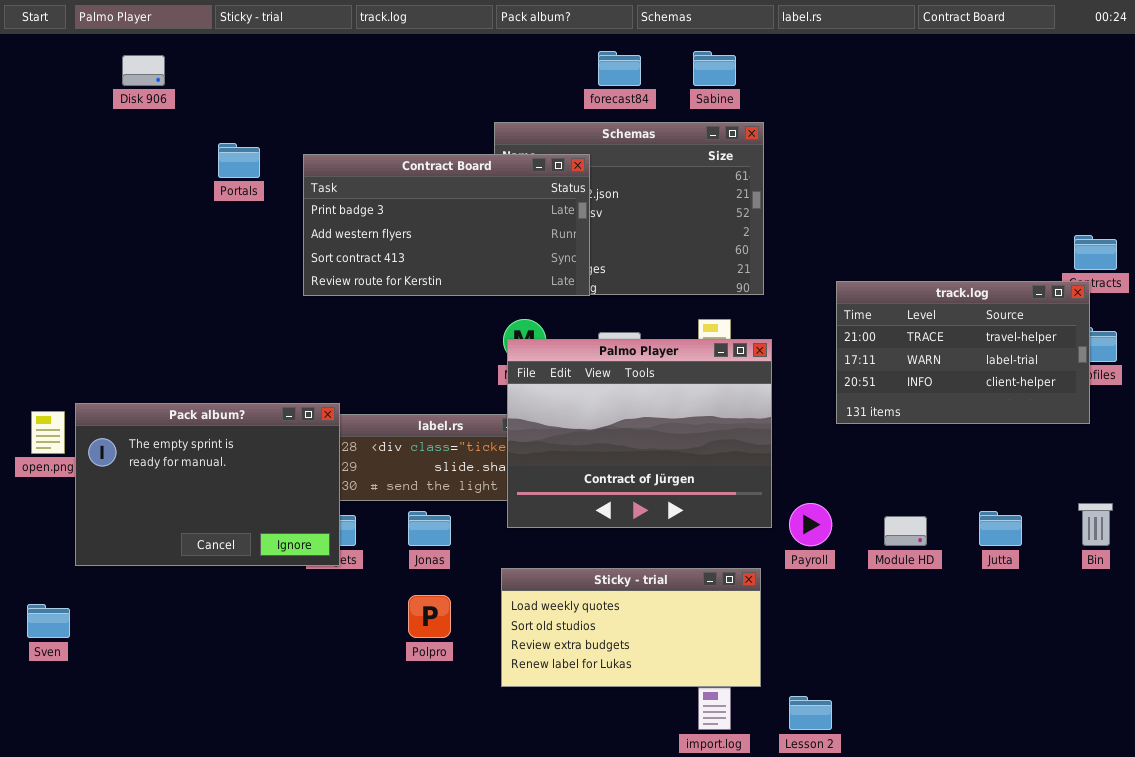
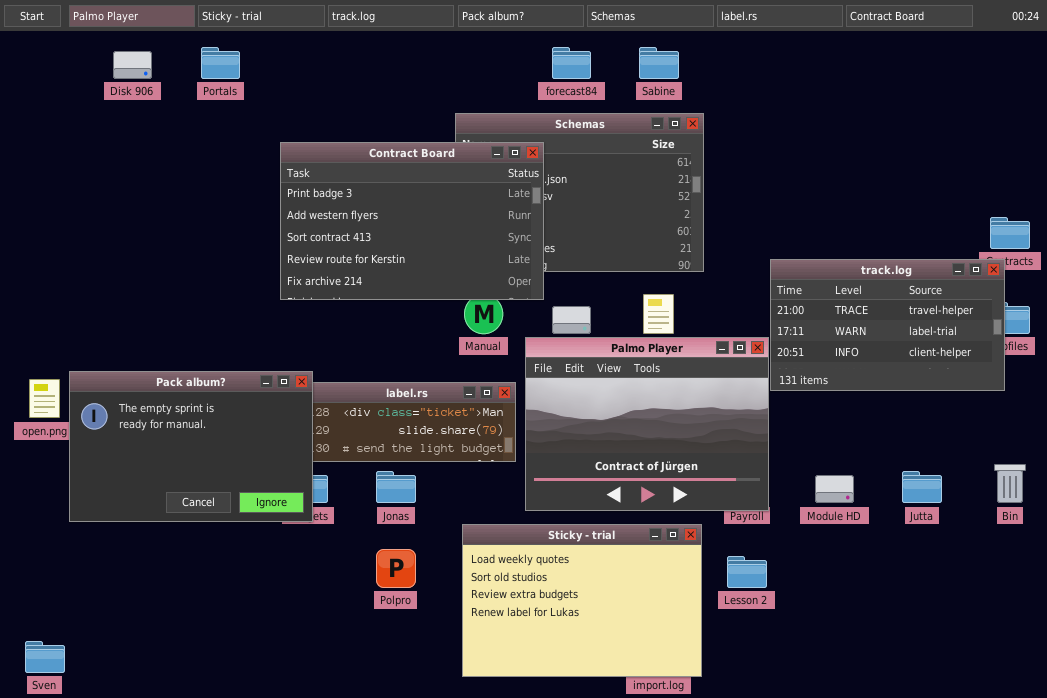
Portals: [218,143,260,178] -> [201,47,240,79], moved
Contract Board: [303,154,590,296] -> [280,142,544,300], resized
Palmo Player: [507,339,772,528] -> [525,337,769,511], moved
Sticky - trial: [501,568,761,687] -> [462,524,702,677], resized
Sven: [27,604,70,638] -> [25,641,65,673], moved
Lesson 2: [789,696,832,730] -> [727,556,767,588], moved

